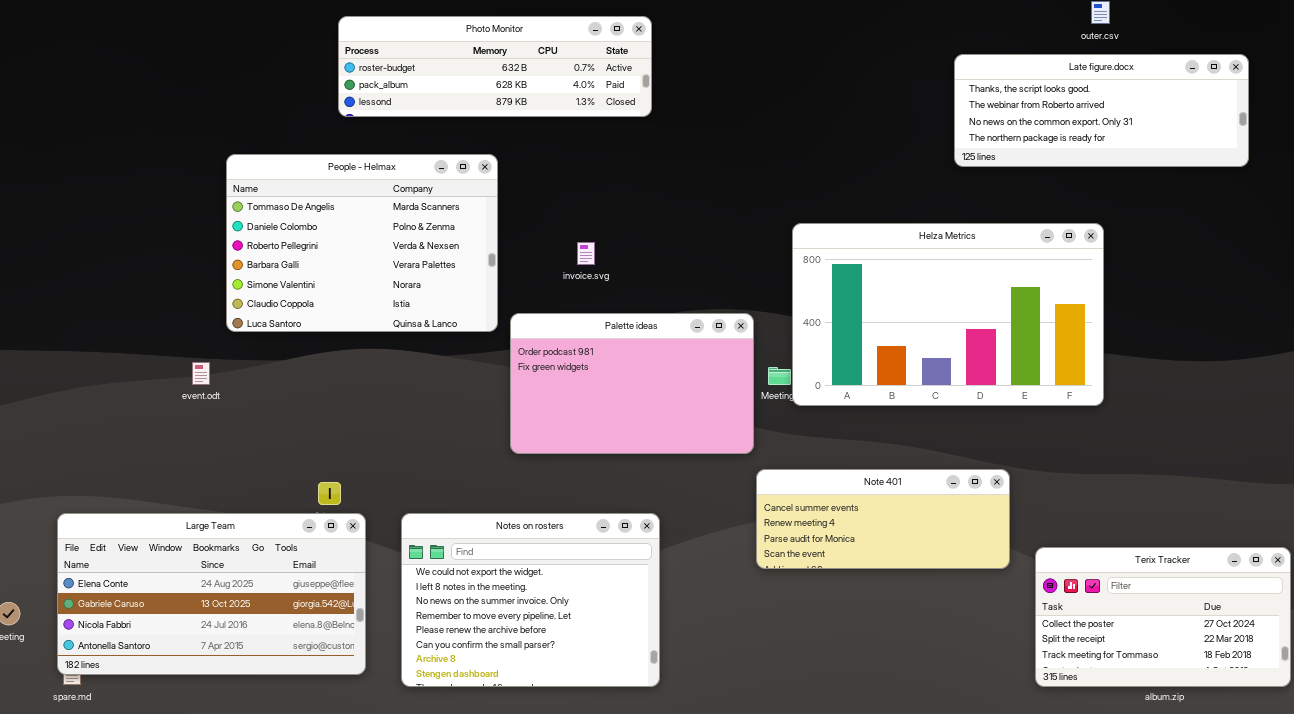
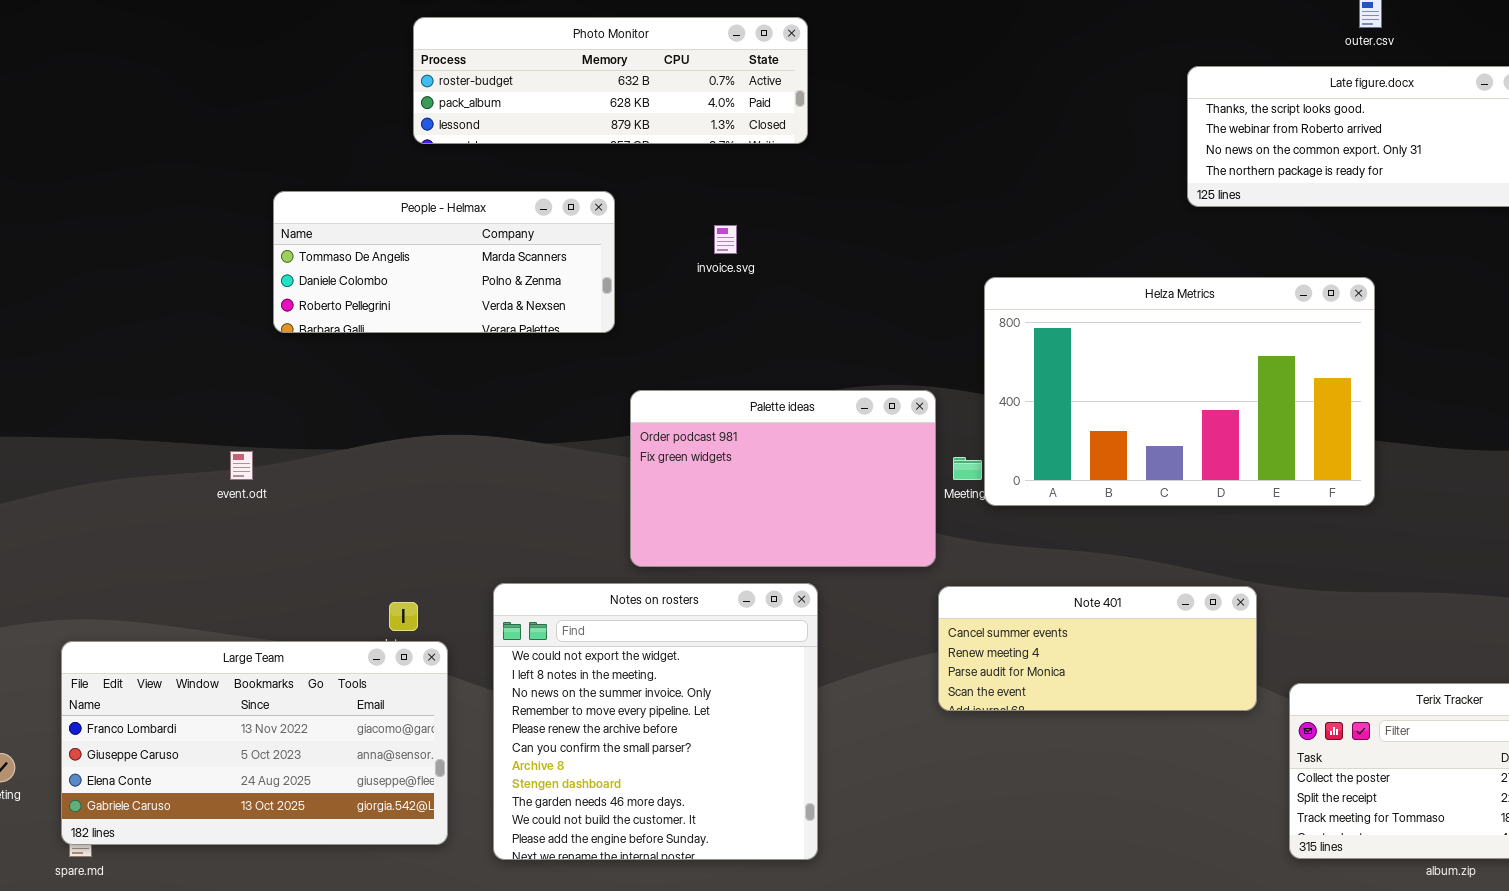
People - Helmax: [226,154,498,332] -> [273,191,615,333], resized
invoice.svg: [577,242,595,265] -> [714,225,737,254], moved
Notes on rosters: [401,513,660,687] -> [493,583,818,860], resized
Large Team: [57,513,366,675] -> [61,641,448,845], scrolled up 2 rows

